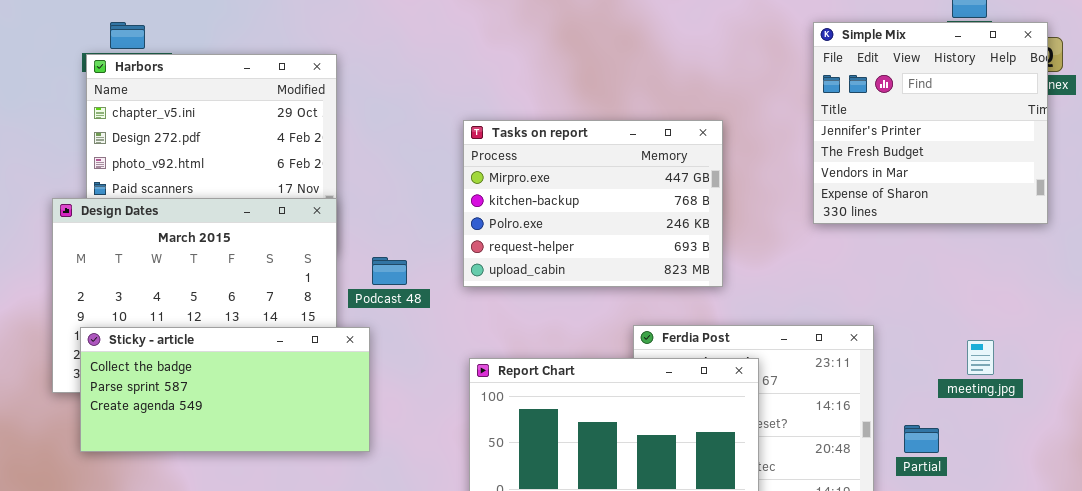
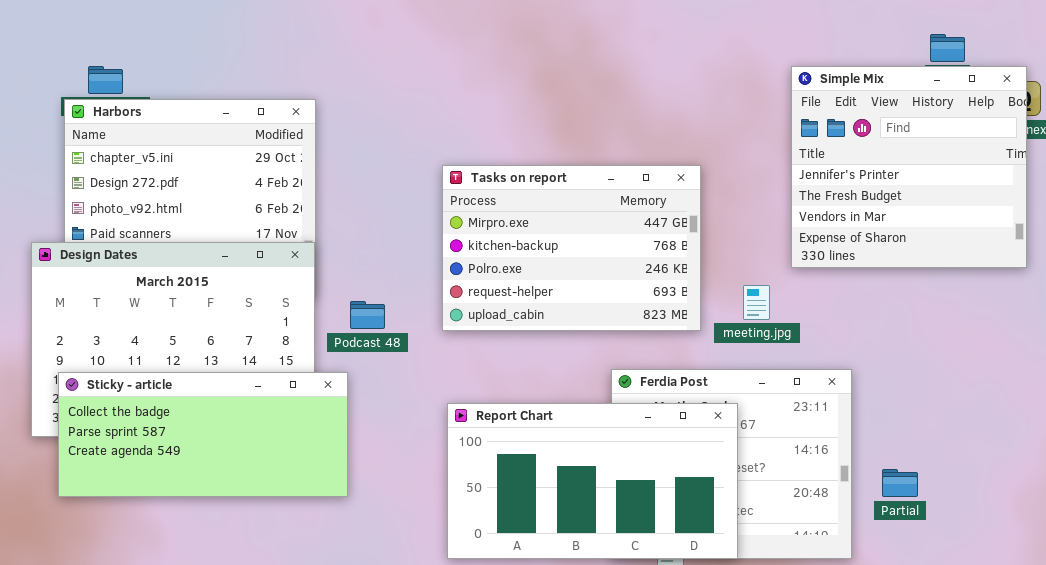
meeting.jpg: [967,340,994,375] -> [743,285,770,320], moved

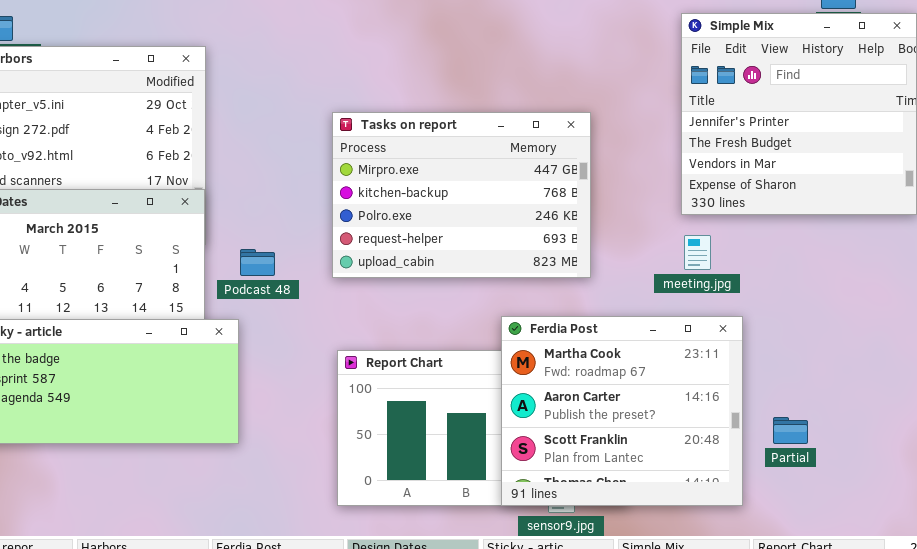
meeting.jpg: [743,285,770,320] -> [684,235,711,270], moved
Ferdia Post: [611,369,852,559] -> [501,316,743,506], raised

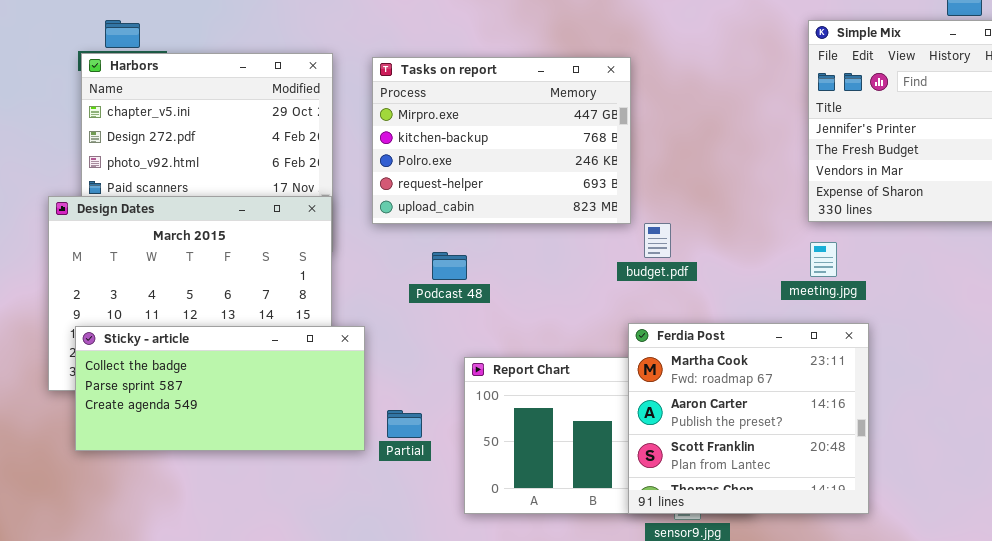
Tasks on report: [332,112,591,278] -> [372,57,631,224], moved
Podcast 48: [240,249,275,276] -> [432,252,467,280], moved
Partial: [773,417,808,444] -> [387,410,422,438], moved

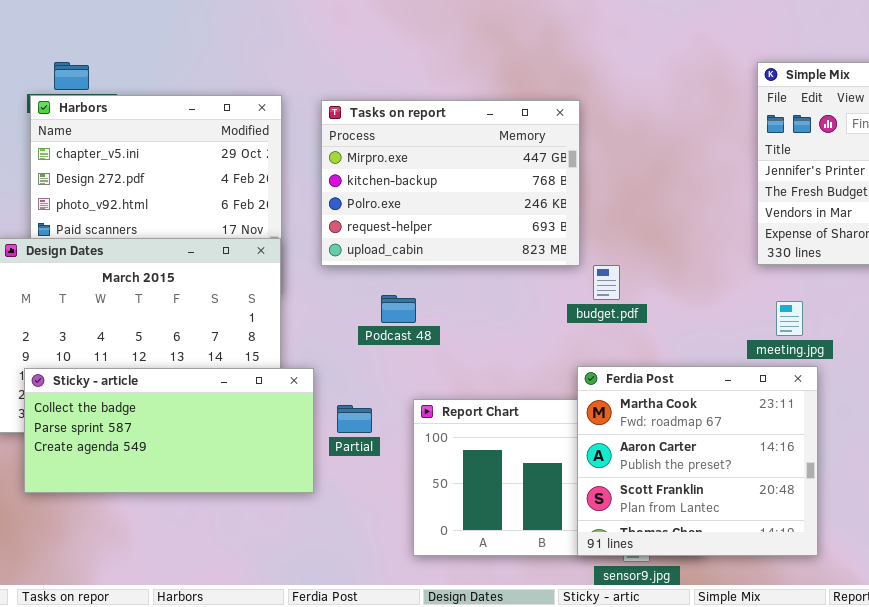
meeting.jpg: [810,242,837,277] -> [776,301,803,336], moved
Partial: [387,410,422,438] -> [337,405,372,433], moved

